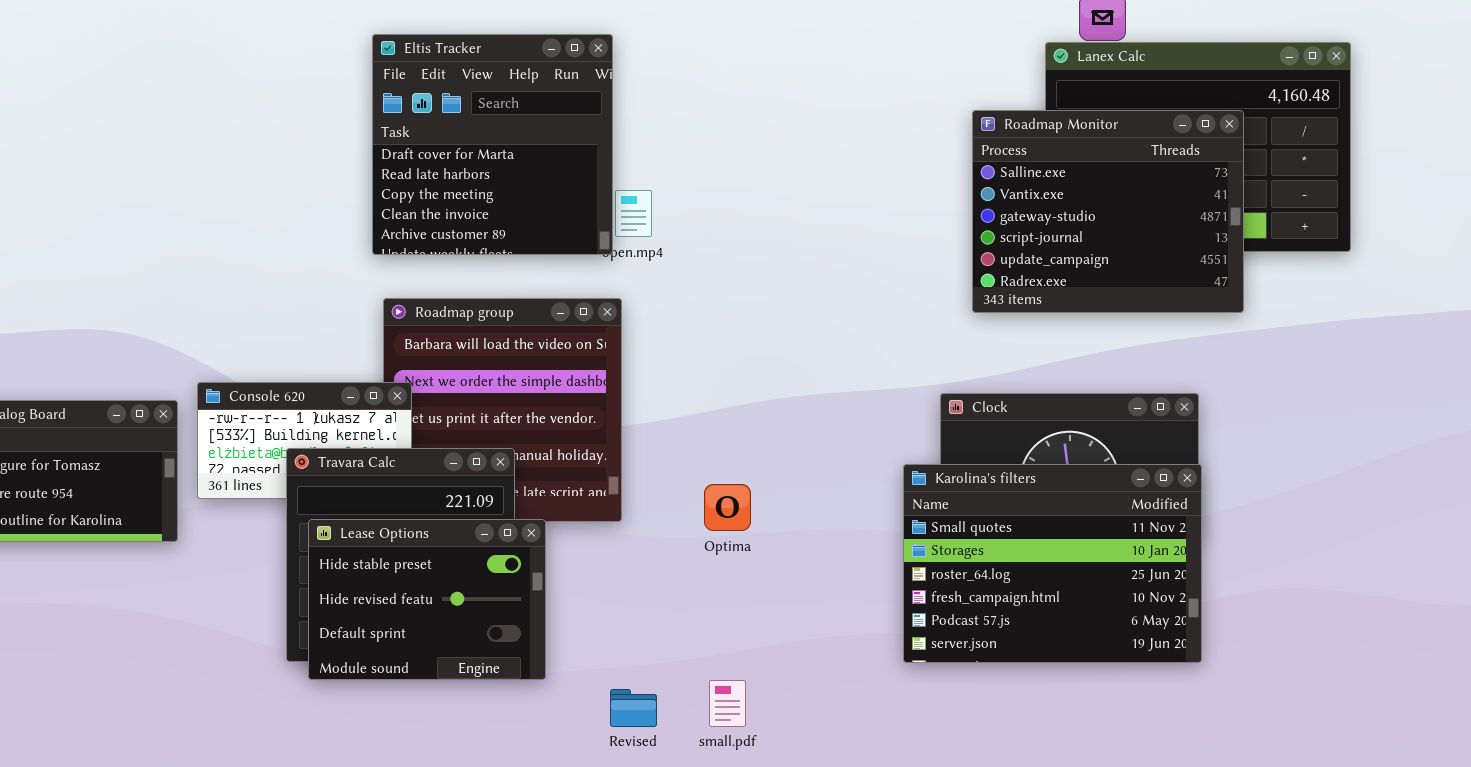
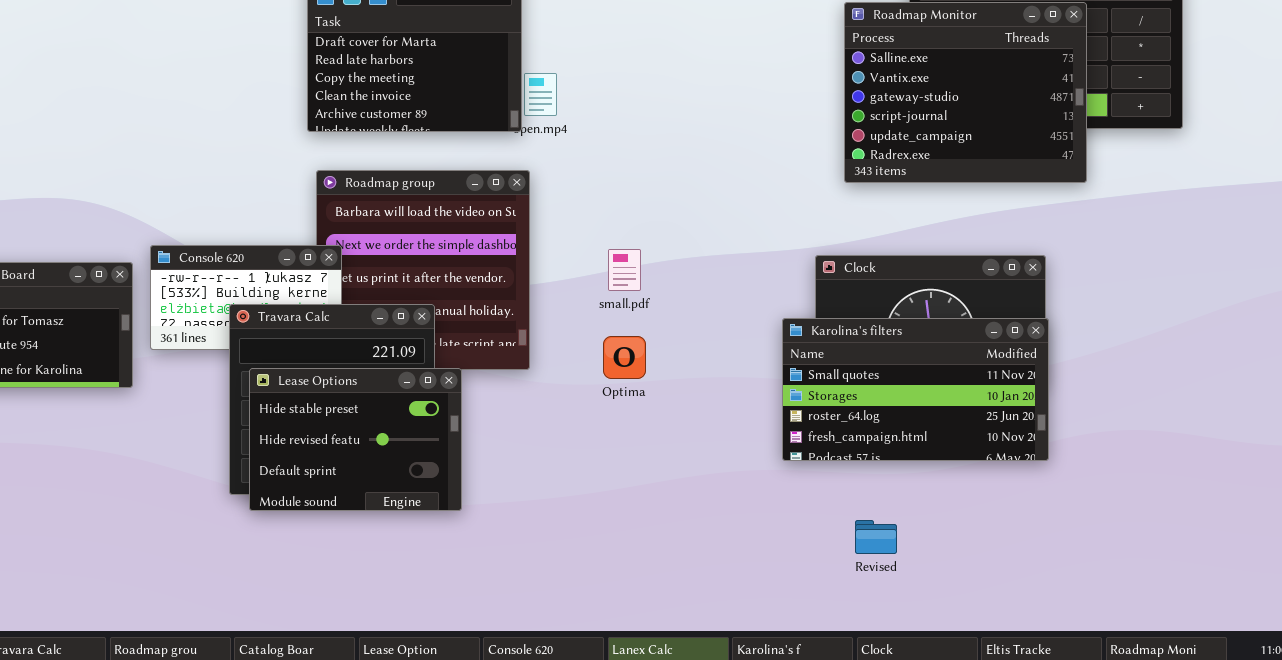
Karolina's filters: [903,464,1202,663] -> [782,318,1049,461], resized
small.pdf: [709,680,746,727] -> [608,249,641,291], moved
Revised: [610,689,657,727] -> [855,520,897,554], moved

